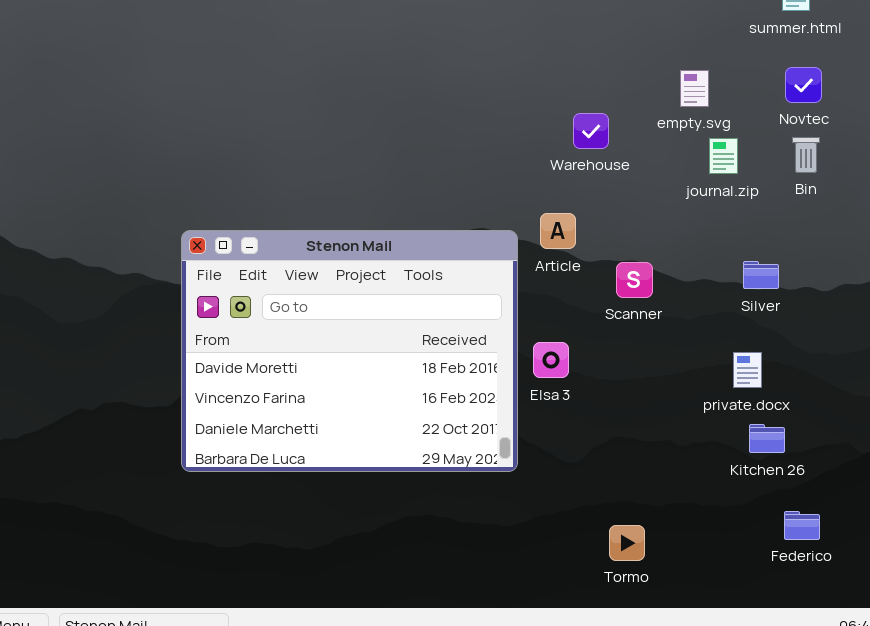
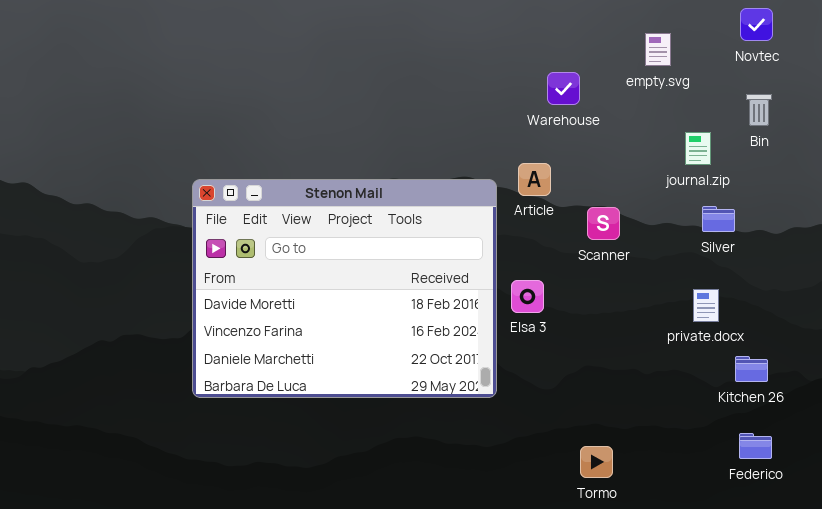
Novtec: [785,67,822,103] -> [740,8,773,41], moved
journal.zip: [709,138,738,174] -> [685,132,711,165], moved
Kitchen 26: [749,424,785,453] -> [735,356,768,382], moved

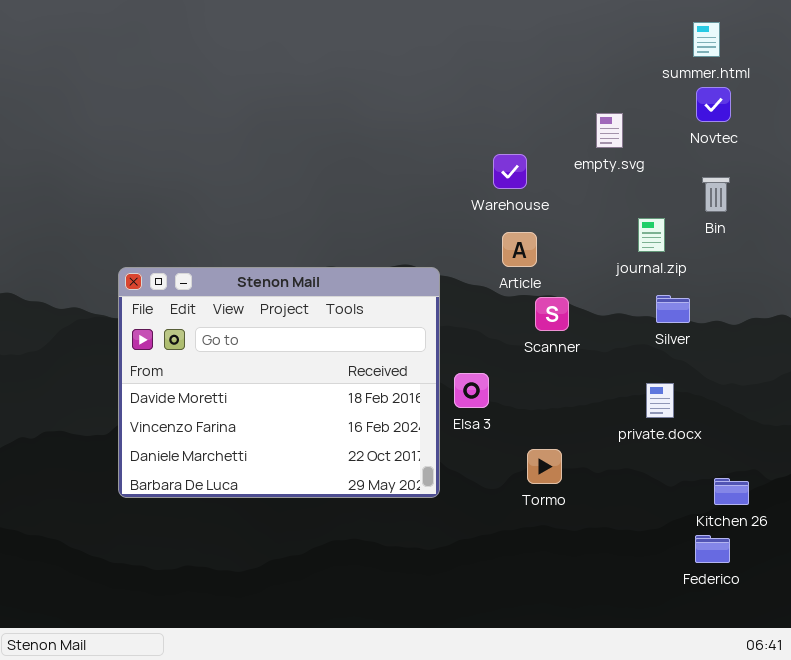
Article: [518,163,551,196] -> [502,232,537,267], moved
Kitchen 26: [735,356,768,382] -> [714,478,749,505], moved
Tormo: [580,446,613,478] -> [527,449,562,484], moved

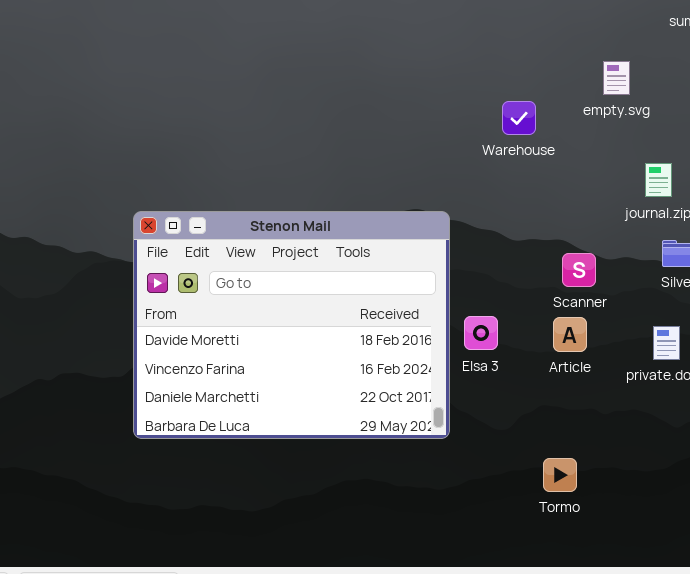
Article: [502,232,537,267] -> [553,317,587,352], moved
Scanner: [535,297,569,331] -> [562,253,596,287], moved
Tormo: [527,449,562,484] -> [543,458,577,492], moved

